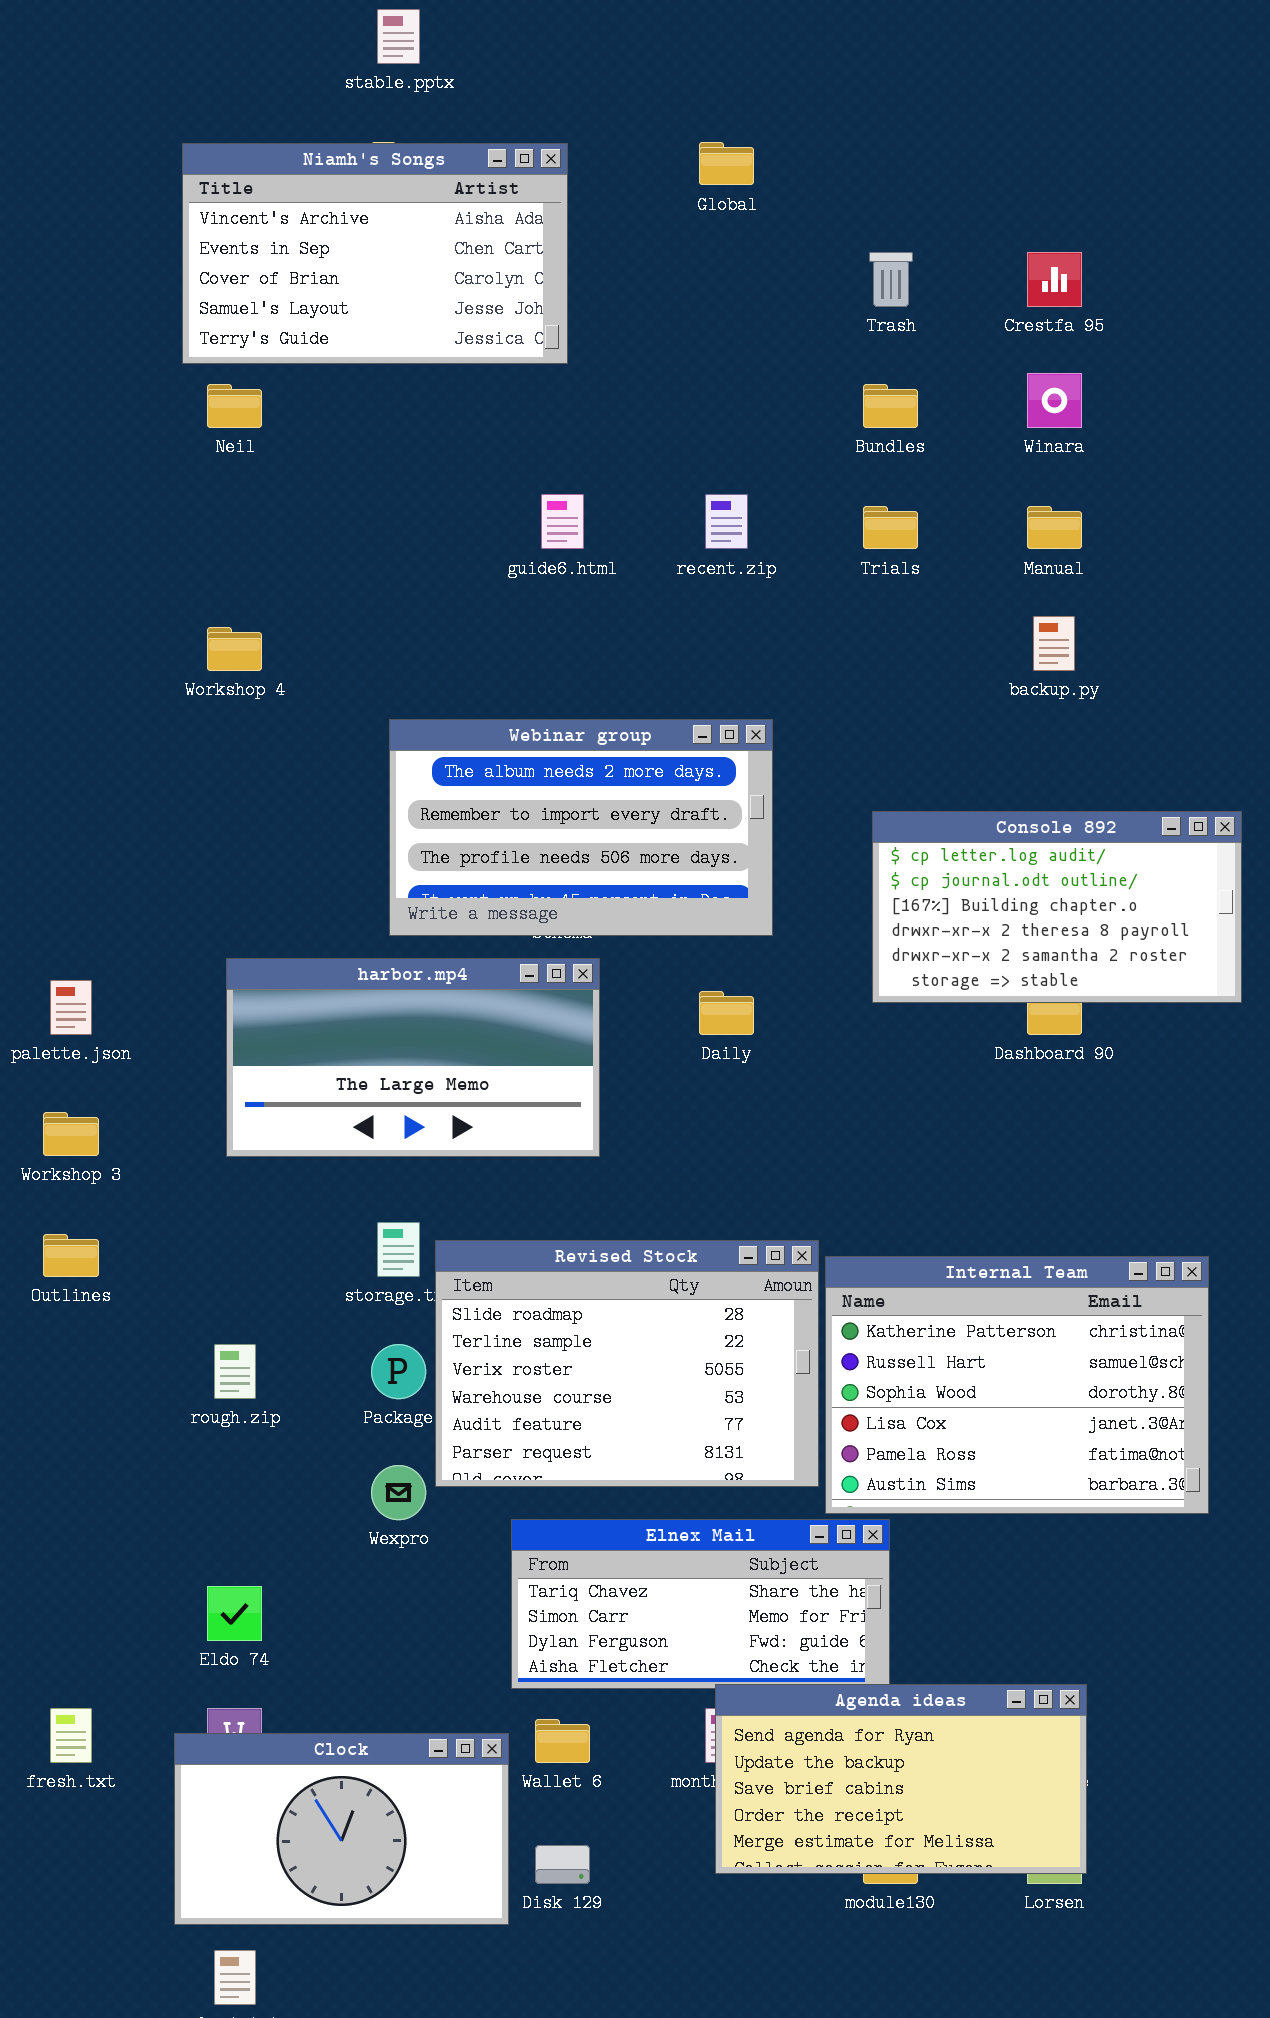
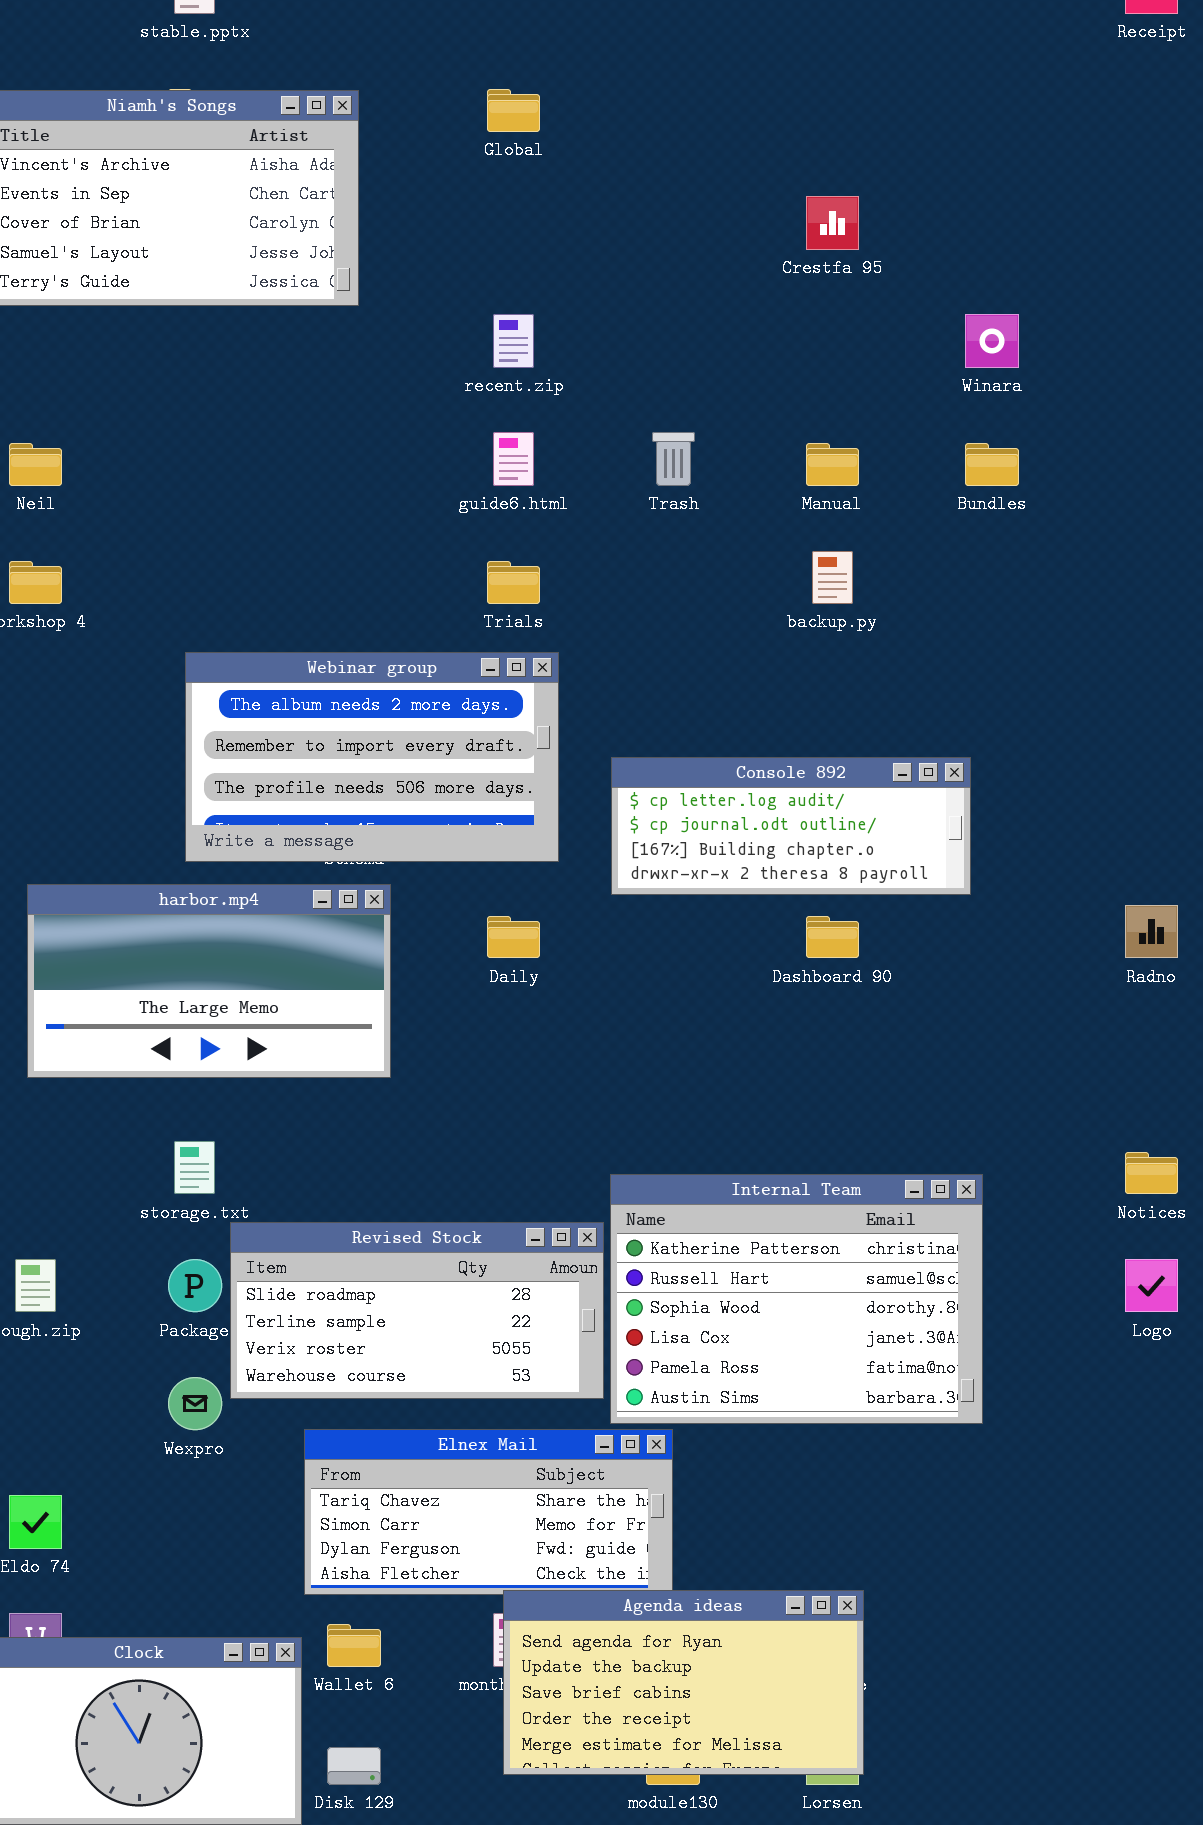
Trash: [869,252,913,307] -> [652,432,695,486], moved
Winara: [1027,373,1082,428] -> [965,314,1019,368], moved
Neil: [207,384,262,428] -> [9,443,62,486], moved
Bundles: [863,384,918,428] -> [965,443,1019,486], moved
guide6.html: [541,494,584,549] -> [493,432,534,486], moved
recent.zip: [705,494,748,549] -> [493,314,534,368], moved
Trials: [863,506,918,549] -> [487,561,540,604], moved
Console 892: [872,811,1242,1003] -> [611,757,971,895], moved, resized
Revised Stock: [435,1240,819,1487] -> [230,1222,604,1399], resized

